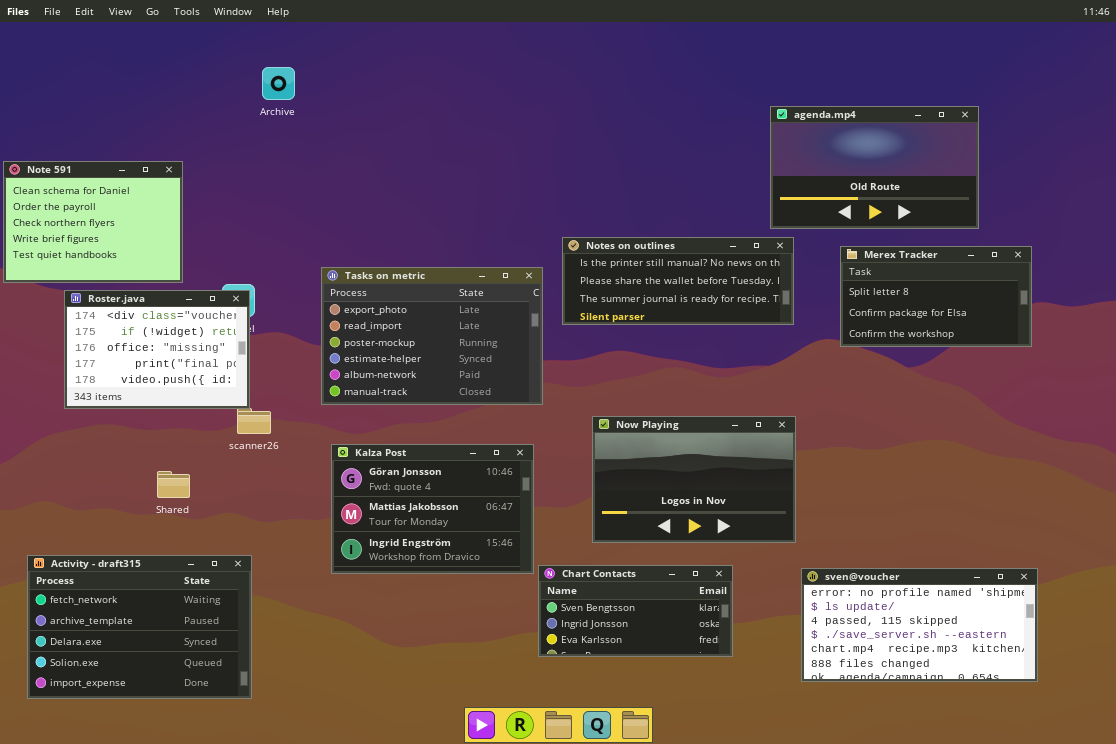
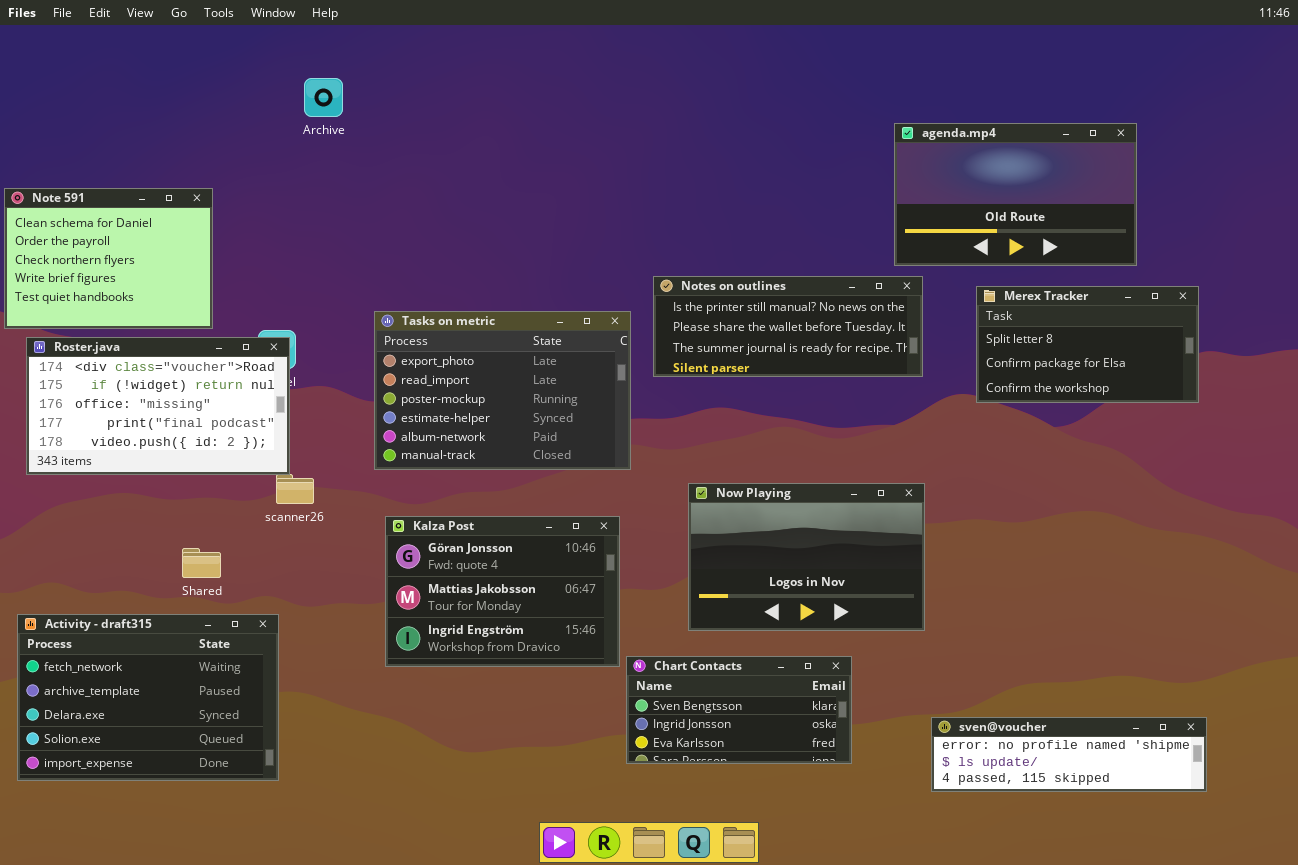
Roster.java: [64,290,250,409] -> [26,337,290,475], resized
Activity - draft315: [27,555,252,699] -> [17,614,279,781], moved
sven@voucher: [801,568,1038,682] -> [931,717,1207,792], resized

